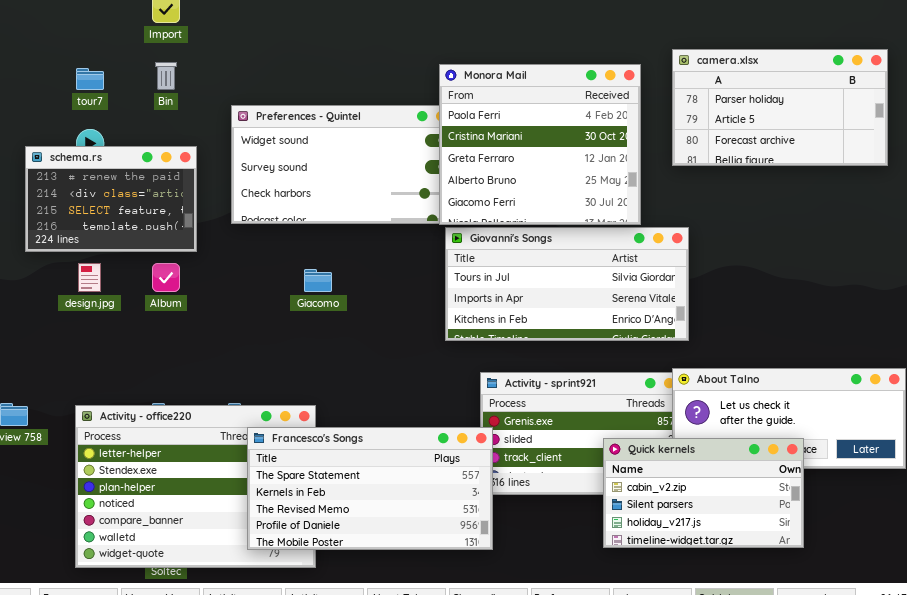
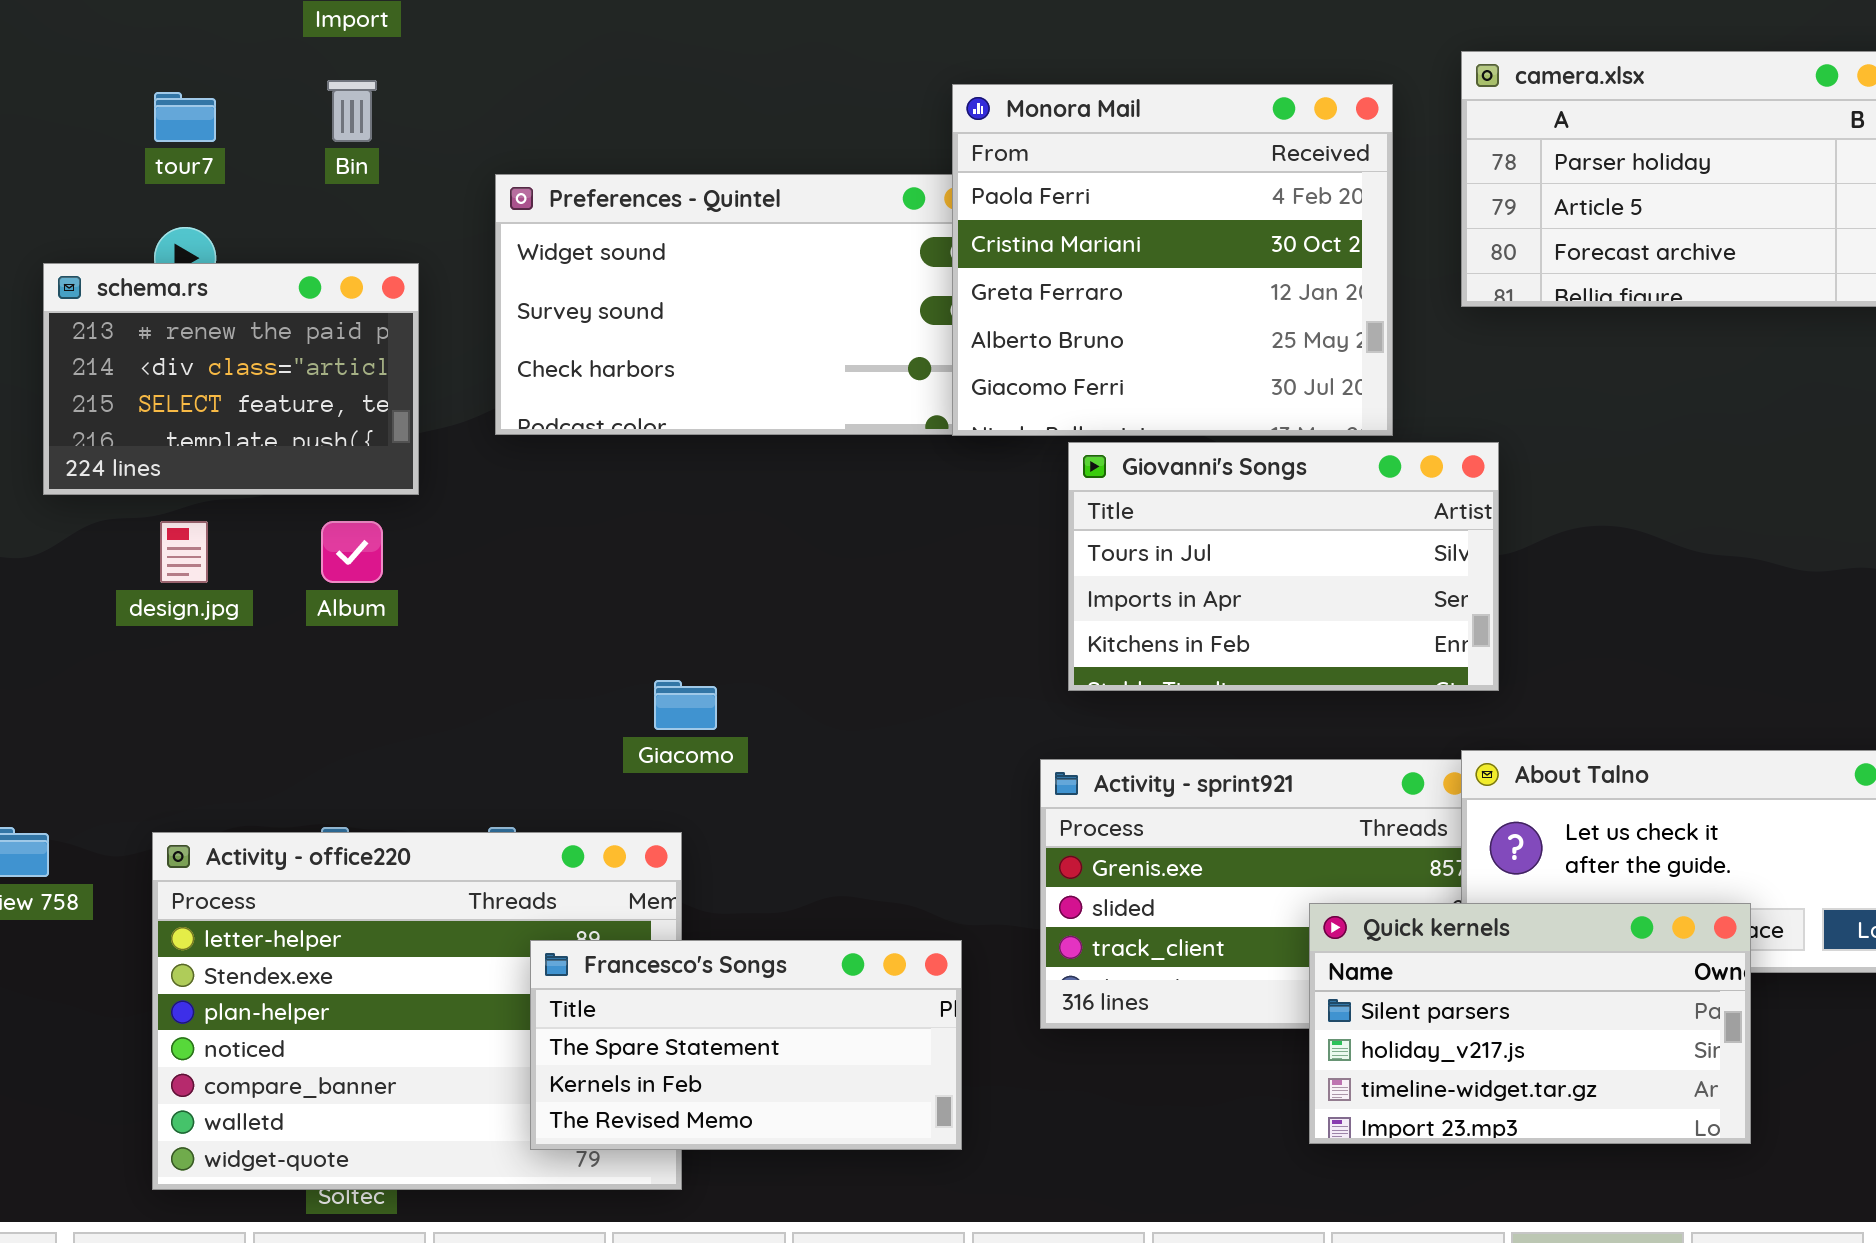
Giovanni's Songs: [445,227,689,341] -> [1068,442,1499,691], resized
Giacomo: [304,269,332,292] -> [654,680,717,730], moved
Francesco's Songs: [247,427,493,550] -> [530,940,962,1150], resized
Quick kernels: [603,438,804,548] -> [1309,903,1751,1144], scrolled down 1 row

